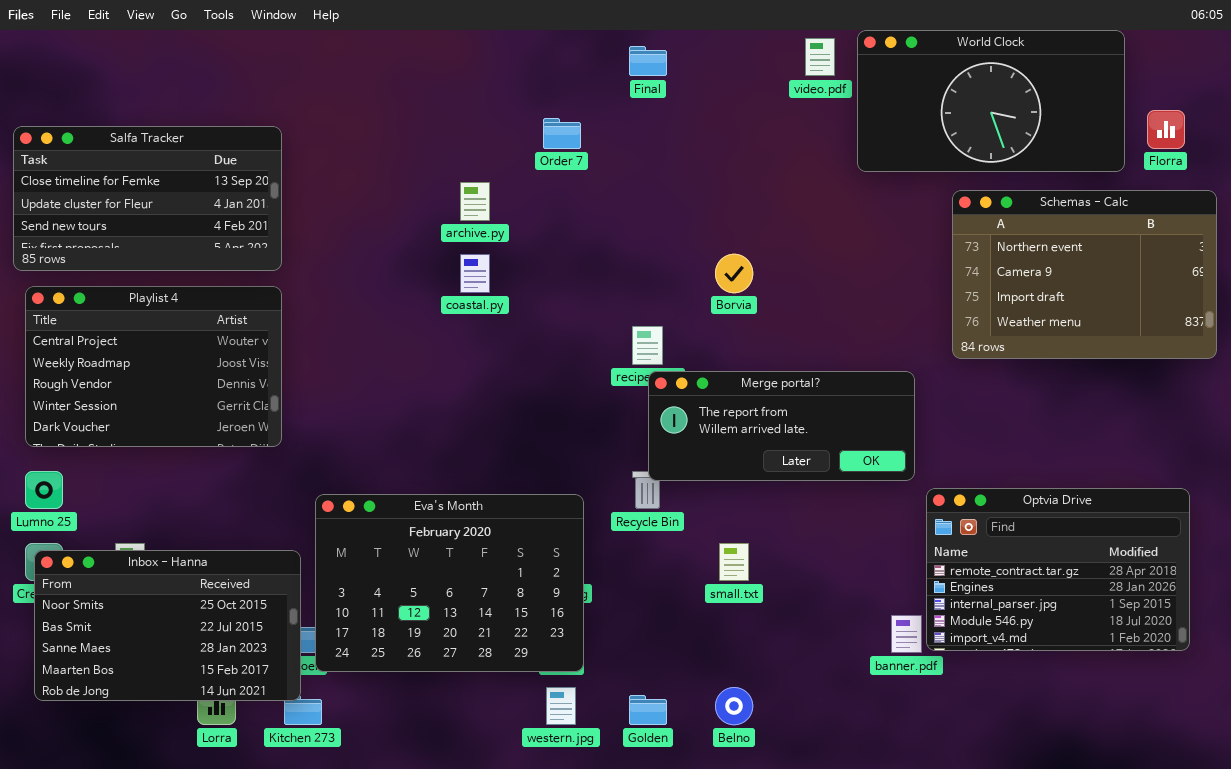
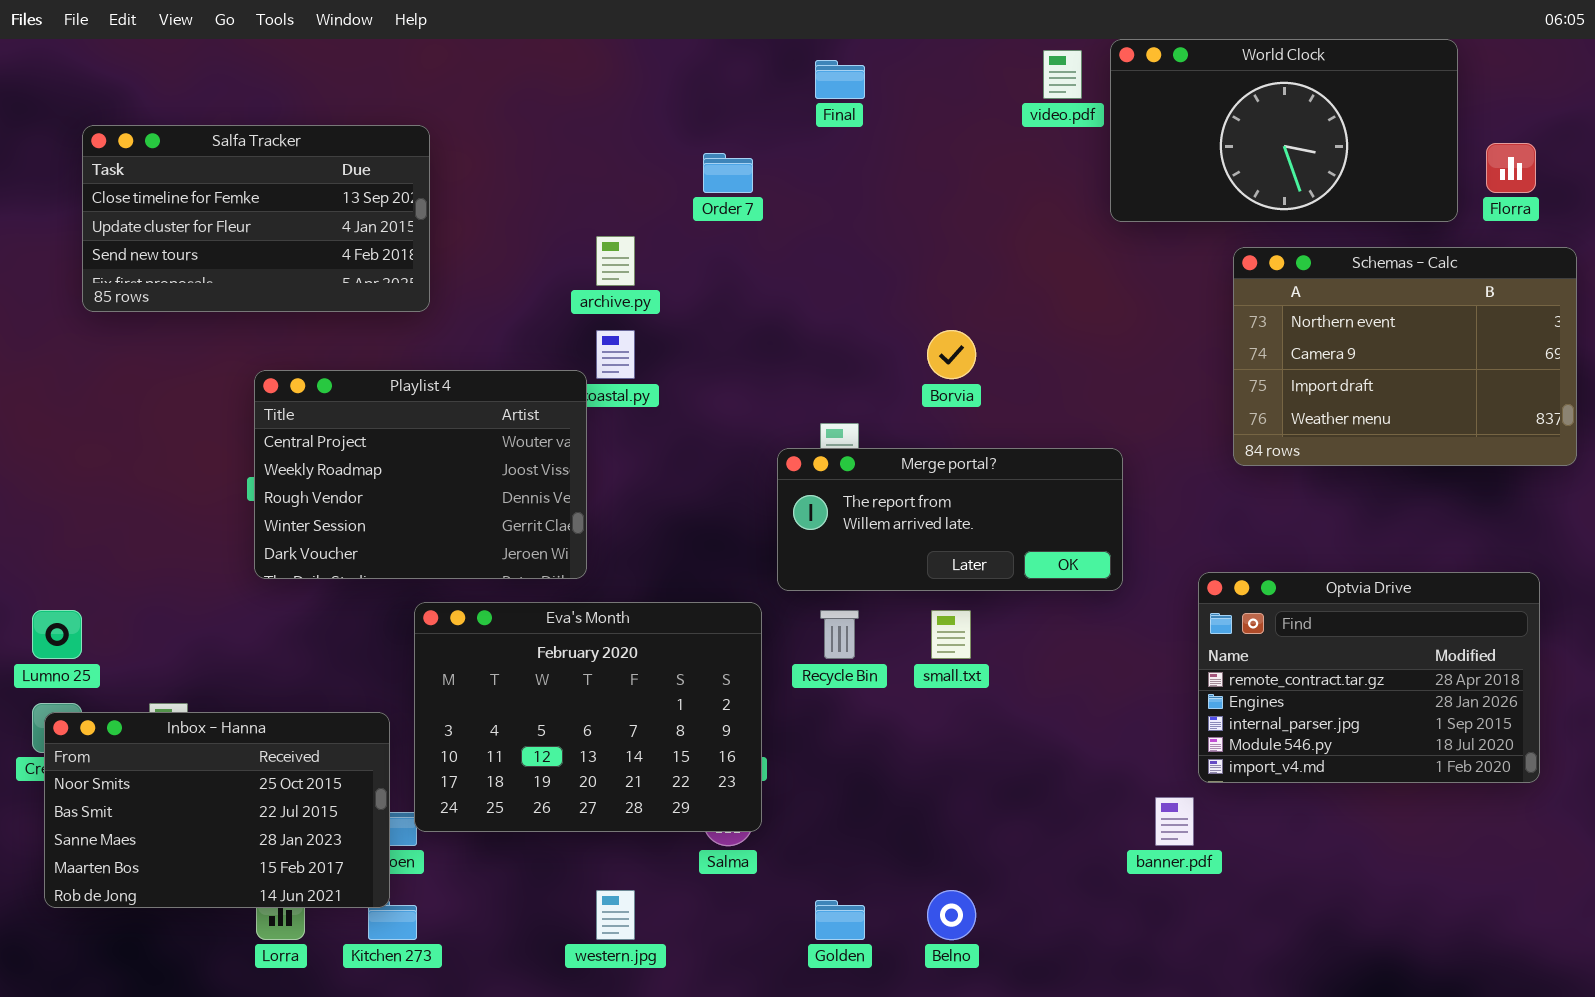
Salfa Tracker: [13,126,282,271] -> [82,125,430,312], moved
Playlist 4: [25,286,282,447] -> [254,370,587,579], moved
Merge portal?: [648,371,915,481] -> [777,448,1123,591], moved
Optvia Drive: [926,488,1190,651] -> [1198,572,1540,783], moved
Eva's Month: [315,494,584,672] -> [414,602,762,832], moved
small.txt: [719,543,749,581] -> [931,610,971,659], moved
western.jpg: [546,687,576,725] -> [596,890,635,940], moved

